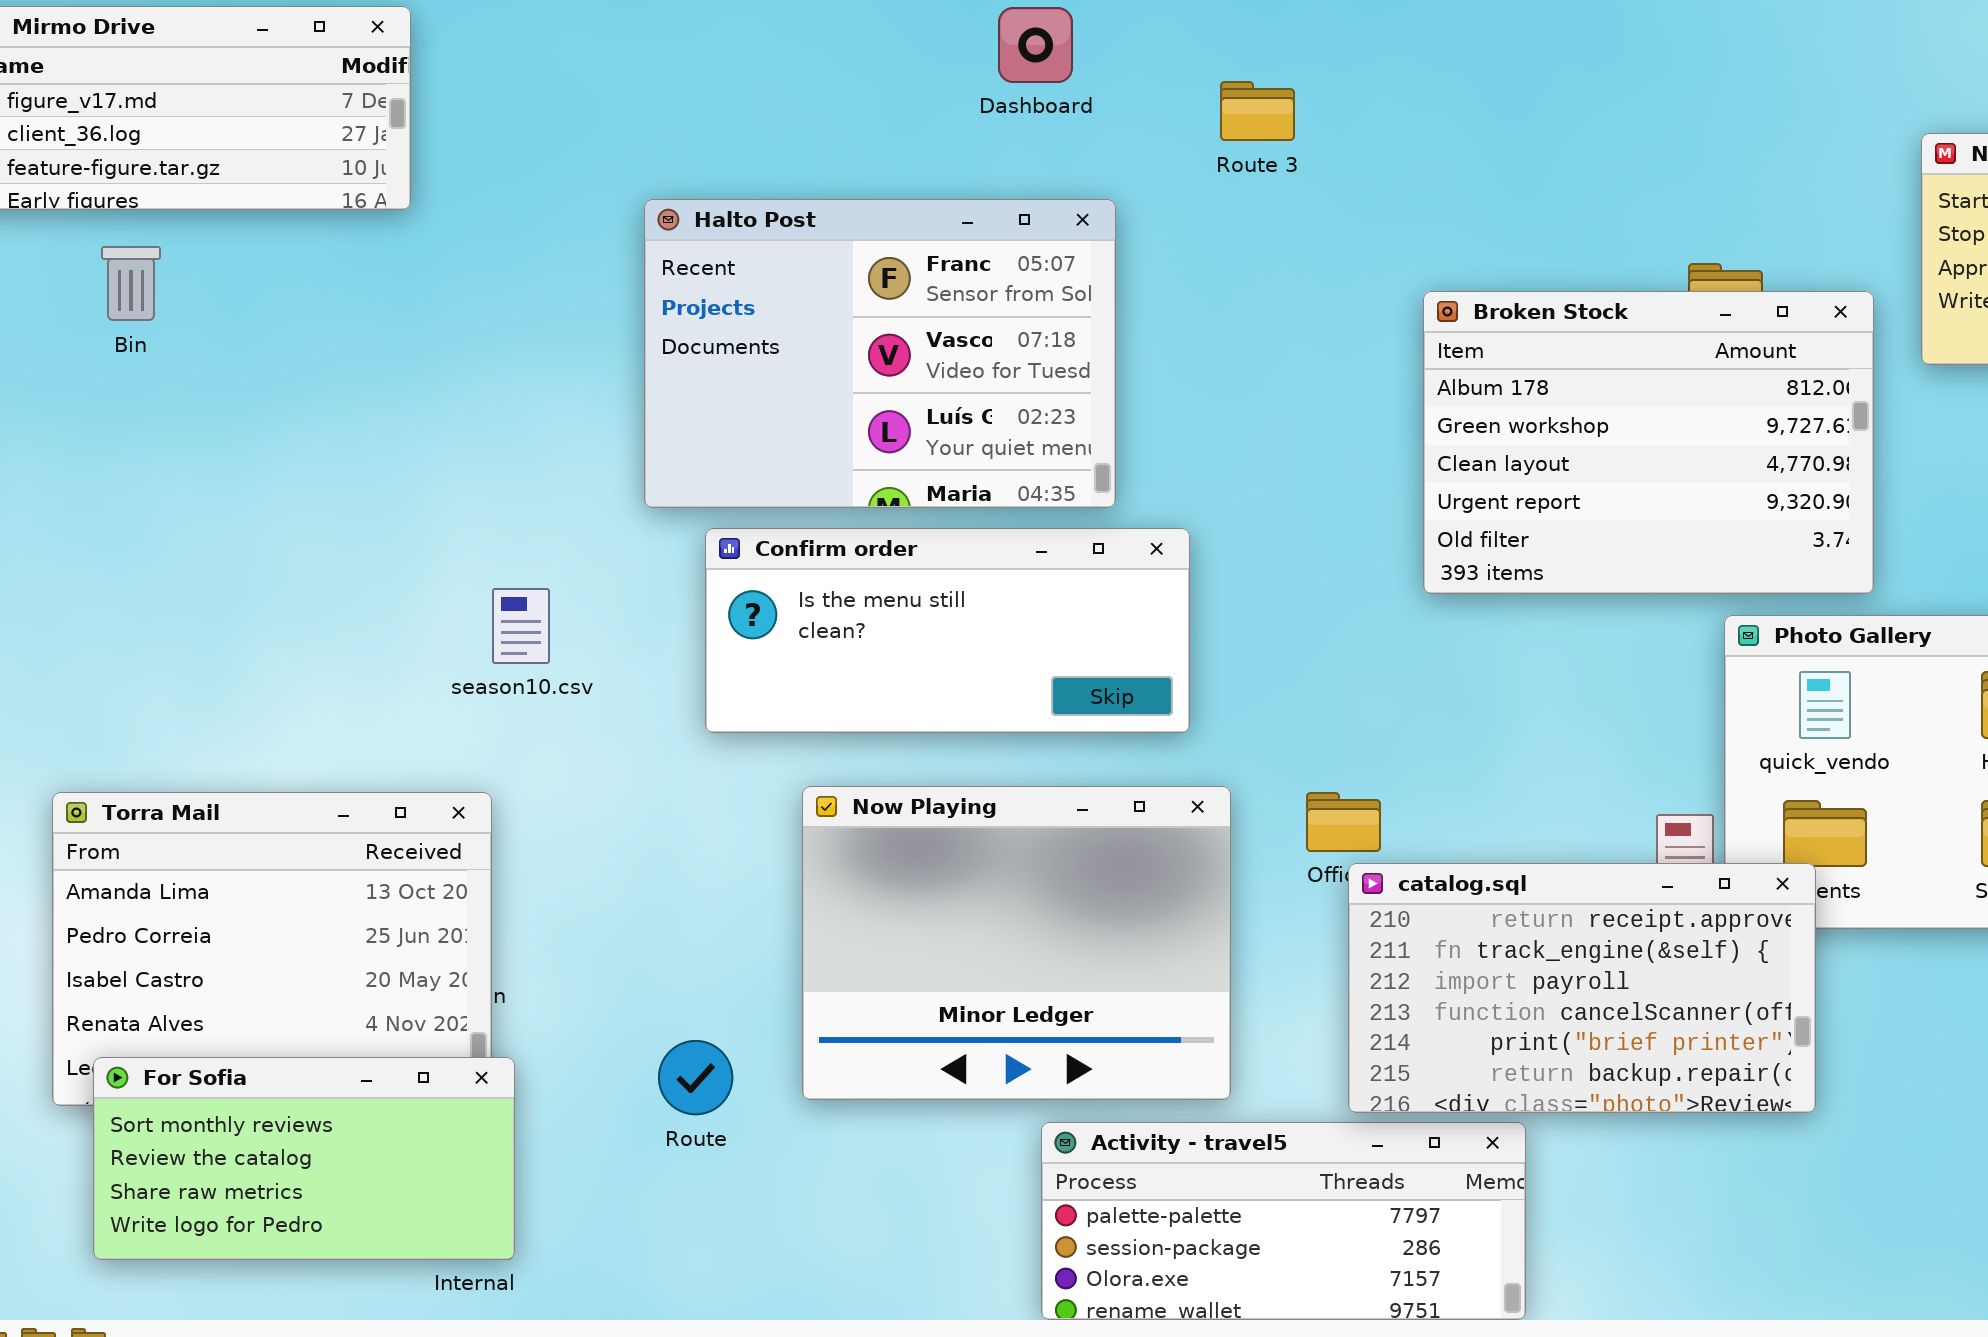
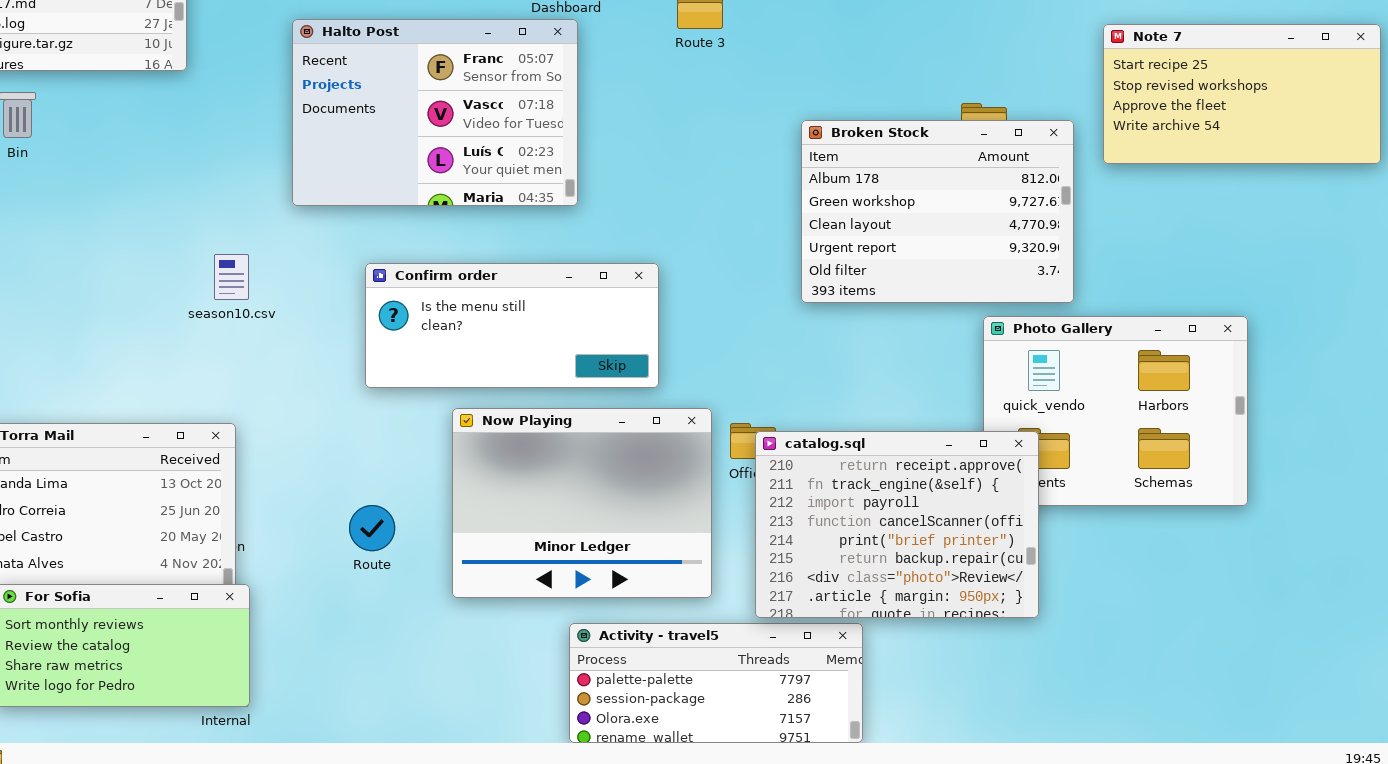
Halto Post: [644,199,1116,508] -> [292,19,578,206], moved
season10.csv: [492,588,550,664] -> [214,254,249,300], moved
Now Playing: [802,786,1231,1100] -> [452,408,712,598], moved
catalog.sql: [1348,863,1816,1113] -> [755,431,1039,618], resized
Route: [658,1040,733,1115] -> [349,505,395,551], moved

